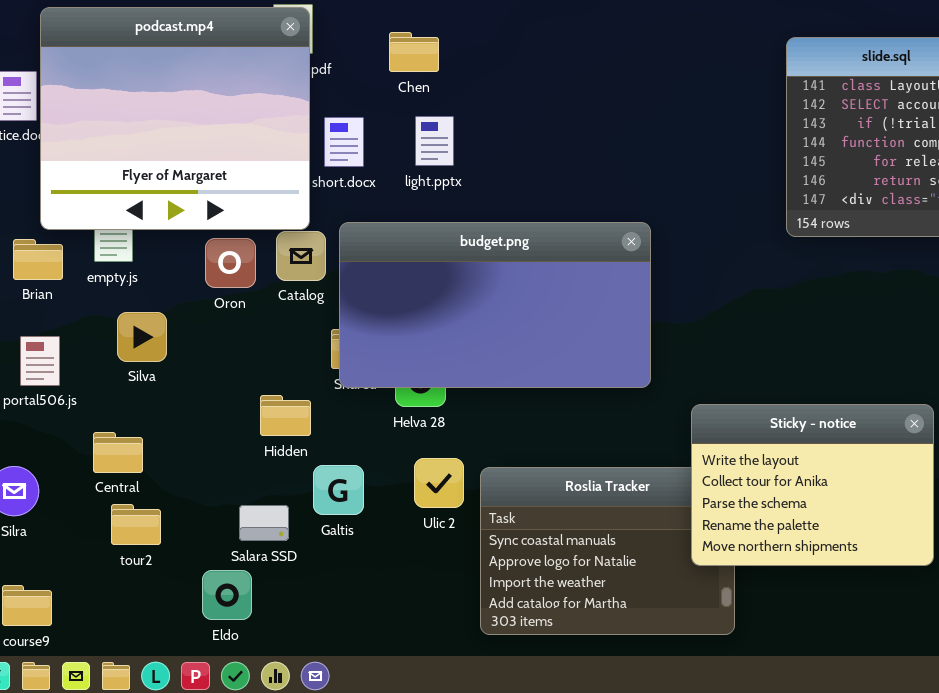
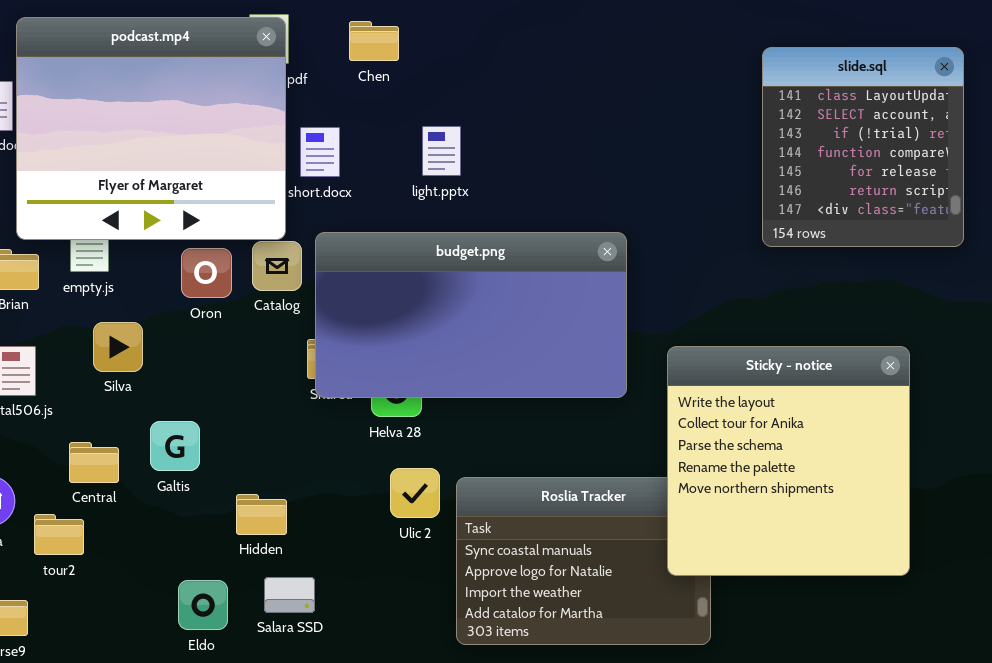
Chen: [389,32,439,72] -> [349,21,399,61], moved
light.pptx: [415,116,454,166] -> [422,126,461,176], moved
Hidden: [260,395,311,436] -> [236,494,287,535], moved
Sticky - notice: [691,404,934,566] -> [667,346,910,576], resized
Galtis: [313,465,364,515] -> [150,421,200,471], moved
tour2: [111,504,161,545] -> [34,514,84,555], moved
Salara SSD: [239,505,289,541] -> [264,577,315,613], moved

